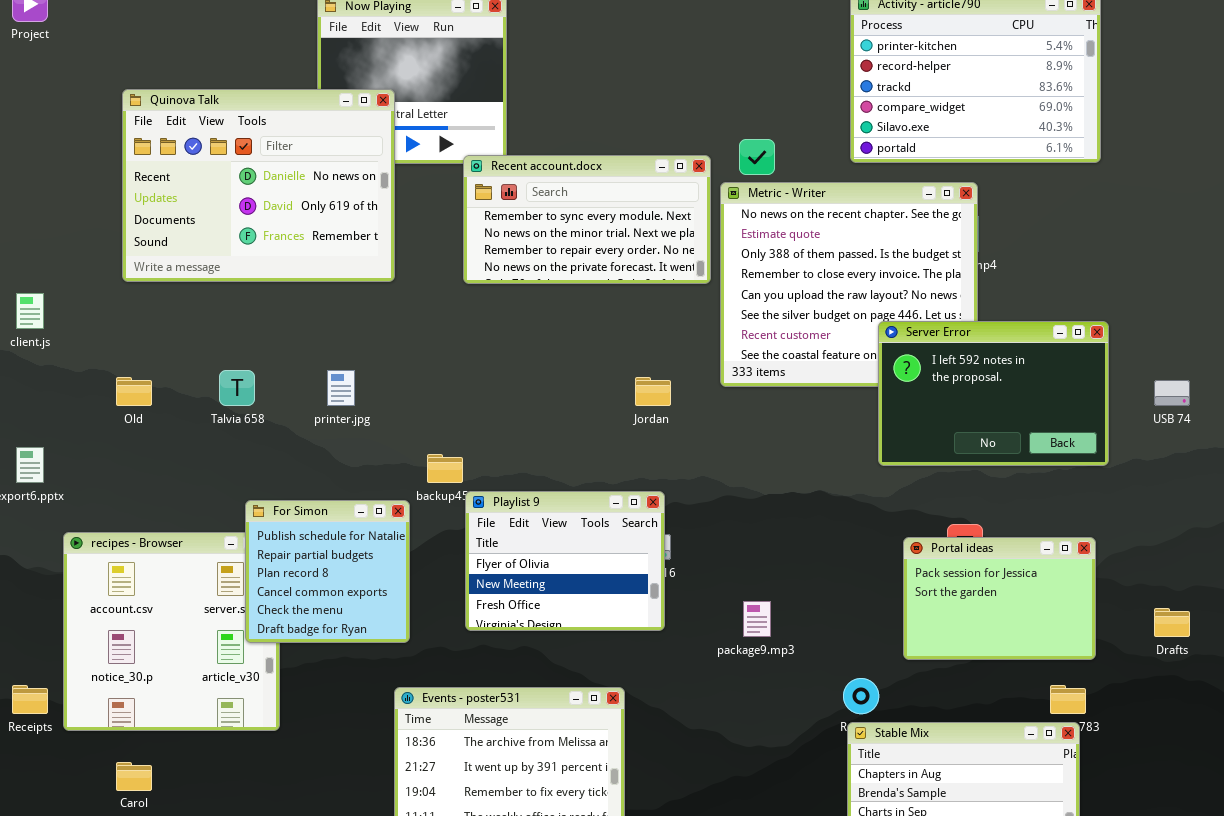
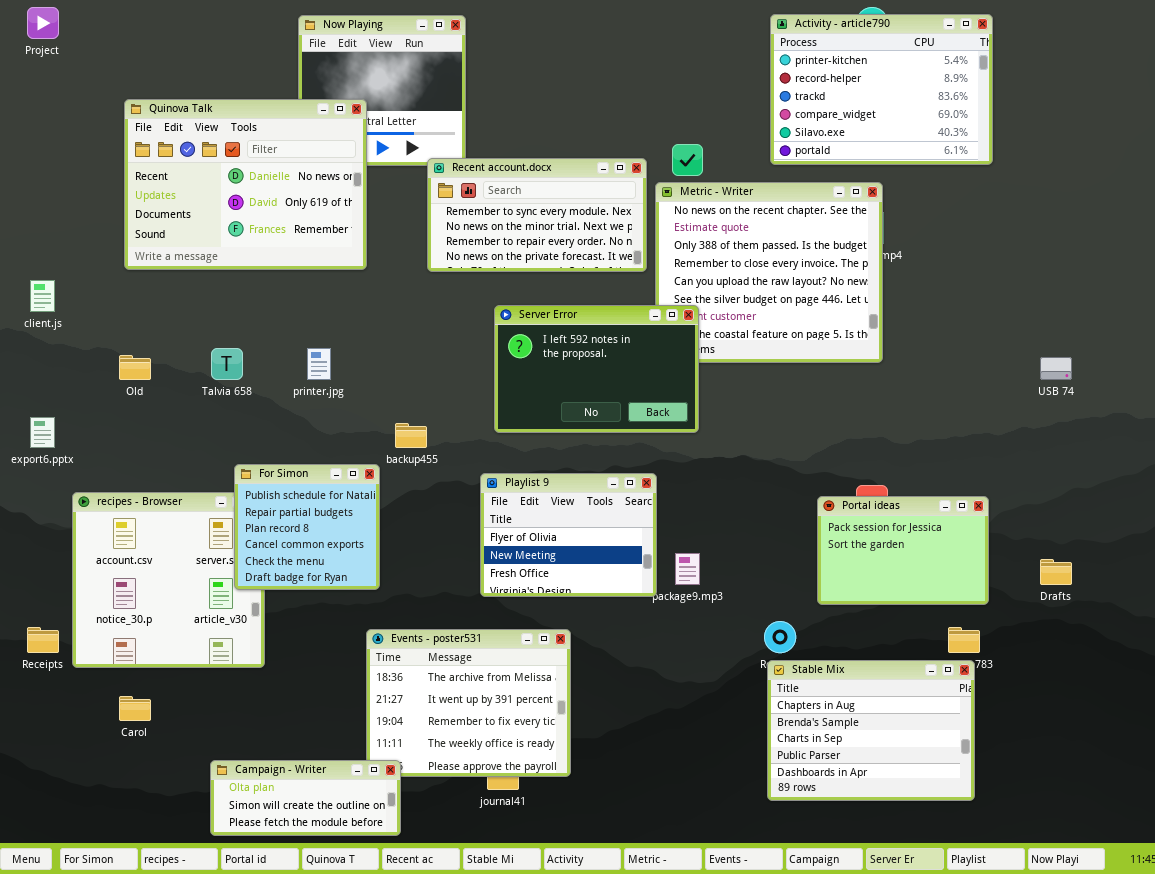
Server Error: [878,321,1109,466] -> [494,305,699,433], moved
Playlist 9: [465,491,665,631] -> [480,473,657,597], moved

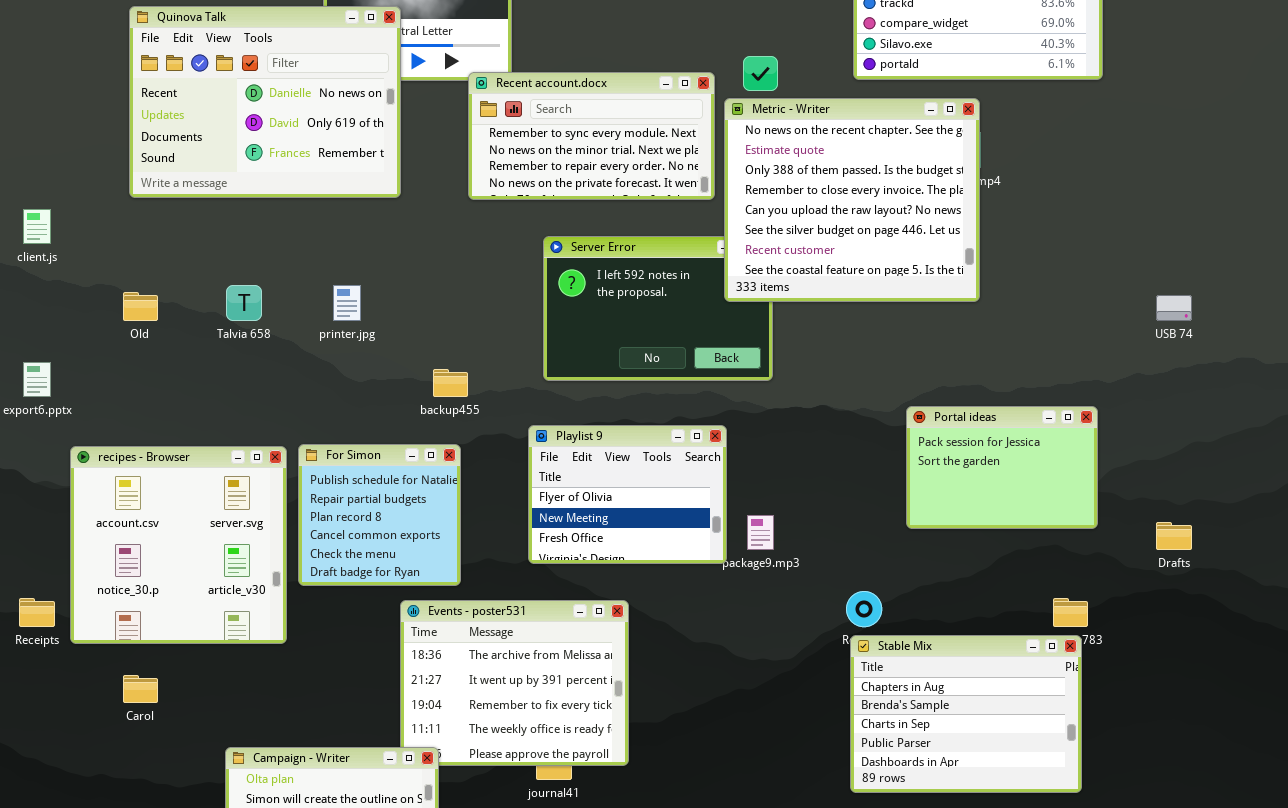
Metric - Writer: [655,182,883,363] -> [724,98,980,302], raised
For Simon: [234,464,380,590] -> [298,444,461,586], moved
Portal ideas: [817,496,989,605] -> [906,406,1098,529], moved

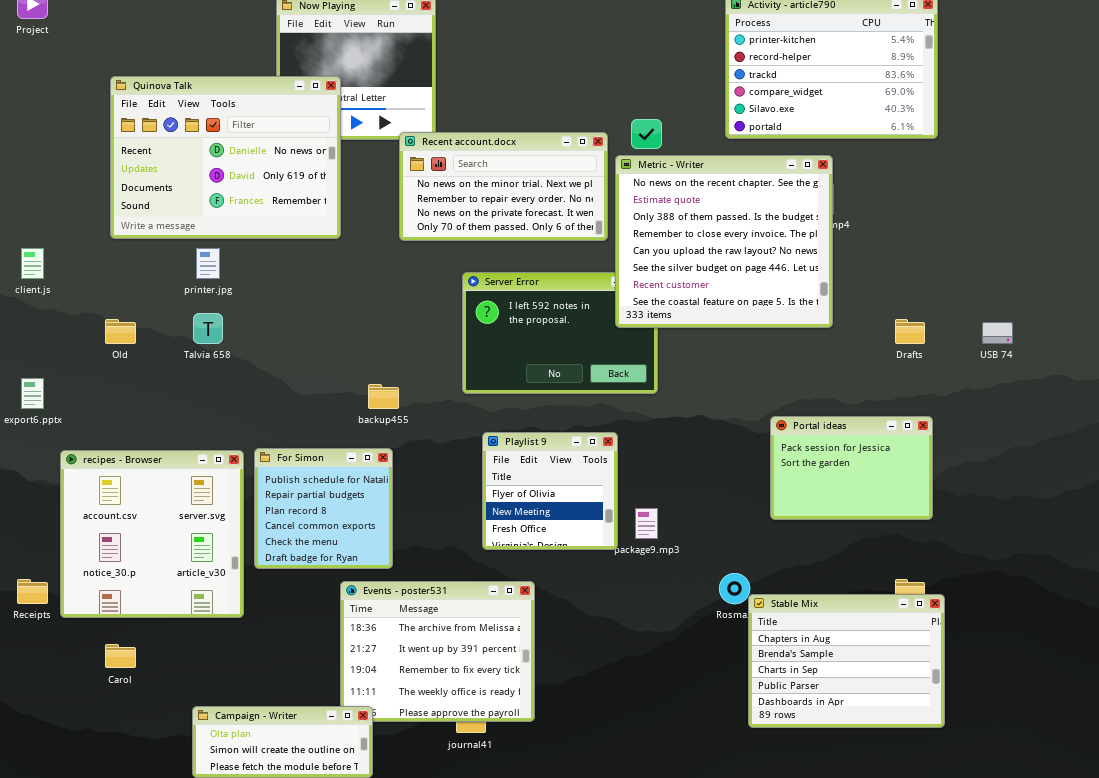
Recent account.docx: [468,72,715,200] -> [399,132,608,241], scrolled down 1 row
printer.jpg: [333,285,361,321] -> [196,248,220,279], moved
Playlist 9: [528,425,727,564] -> [482,432,618,550], resized
Drafts: [1156,522,1192,550] -> [895,319,925,344], moved
Stable Mix: [850,635,1082,793] -> [748,594,945,728], moved

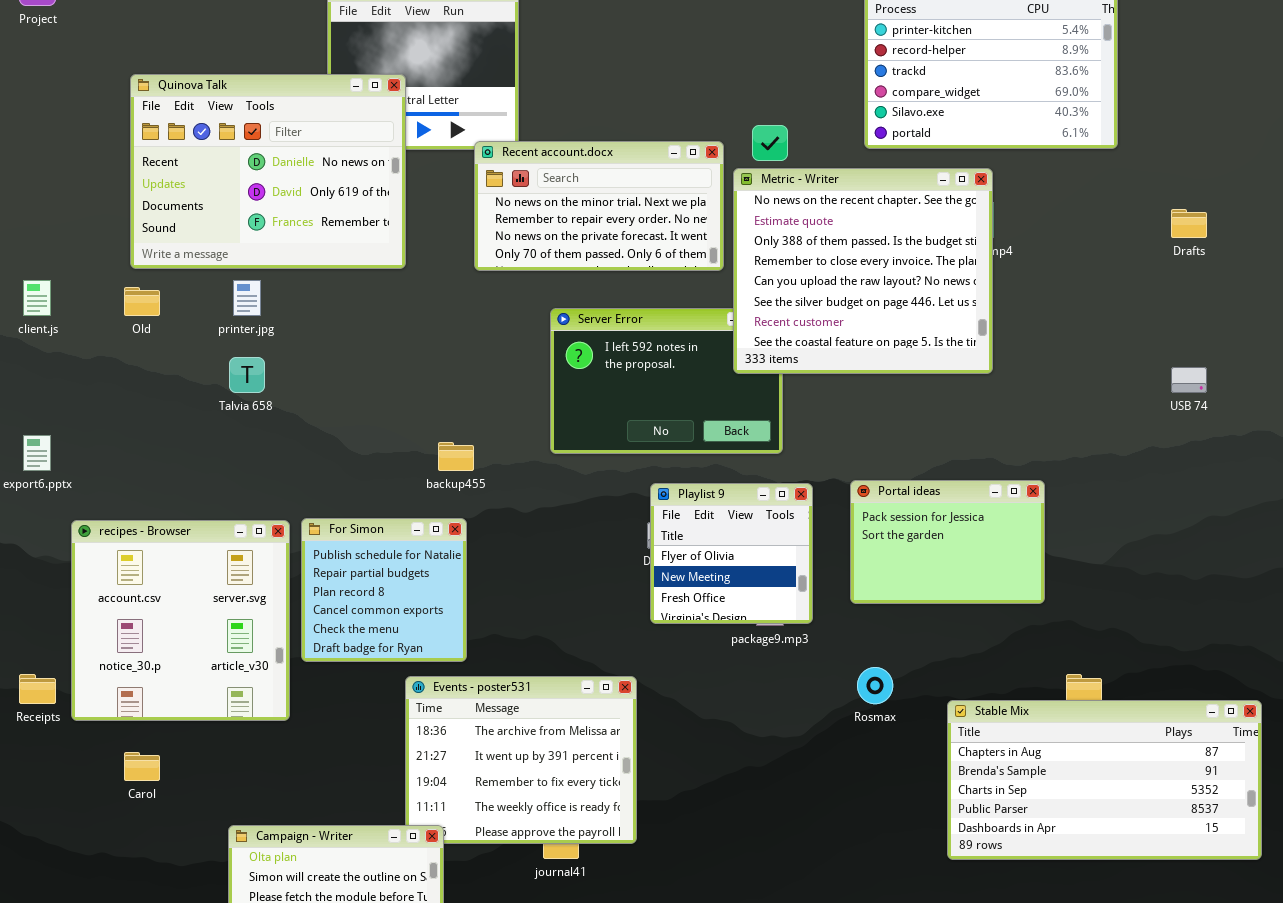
Old: [105,319,136,344] -> [124,287,160,316], moved
Drafts: [895,319,925,344] -> [1171,209,1207,238], moved
Portal ideas: [770,416,933,520] -> [850,480,1045,604], moved
Playlist 9: [482,432,618,550] -> [650,483,813,624], moved
Stable Mix: [748,594,945,728] -> [947,700,1262,860], moved, resized

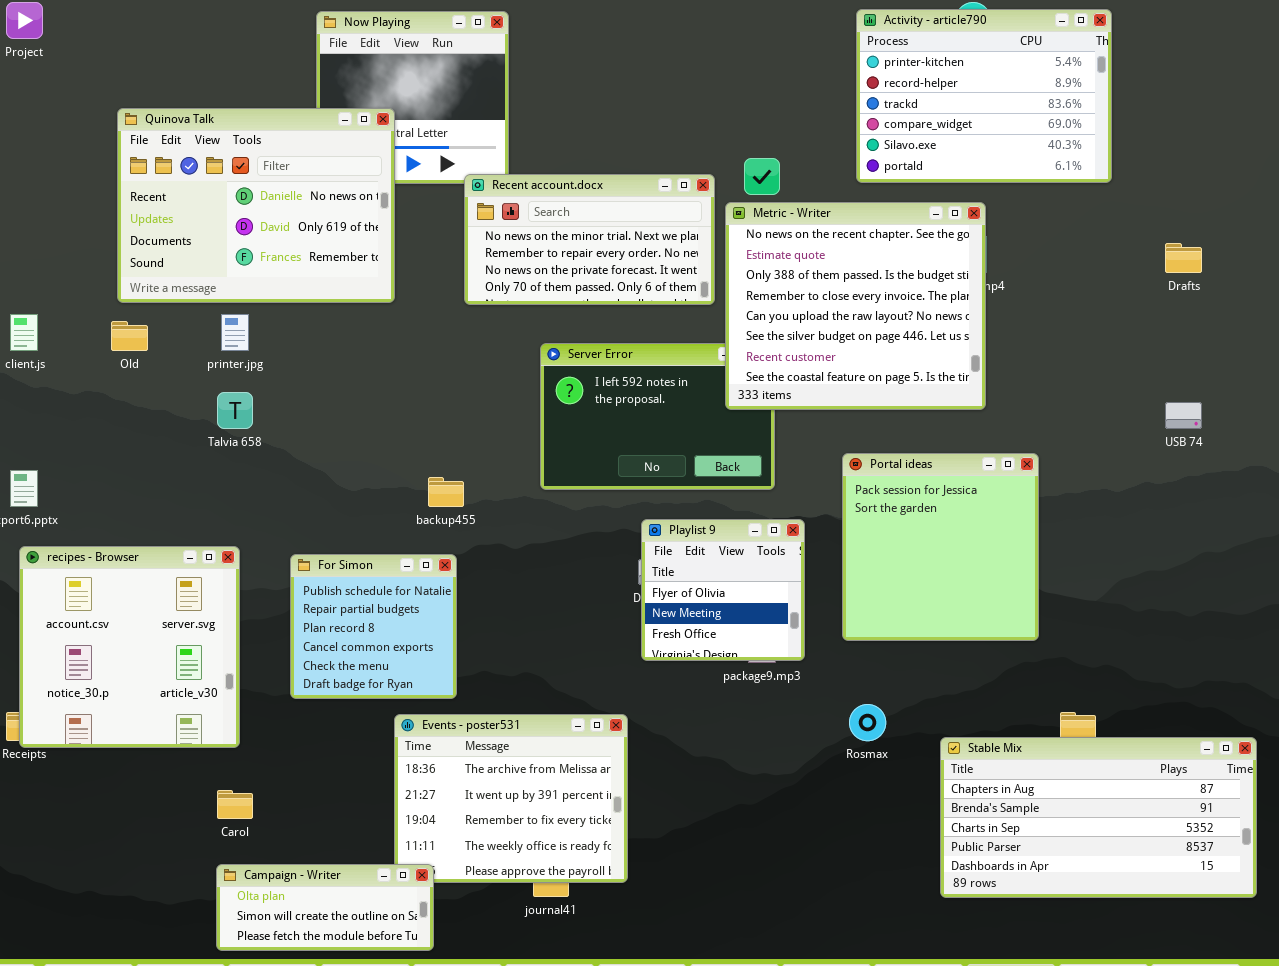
Portal ideas: [850,480,1045,604] -> [842,453,1039,641], resized
recipes - Browser: [71,520,290,721] -> [19,546,240,748], moved
Carol: [124,752,160,781] -> [217,790,253,819], moved

